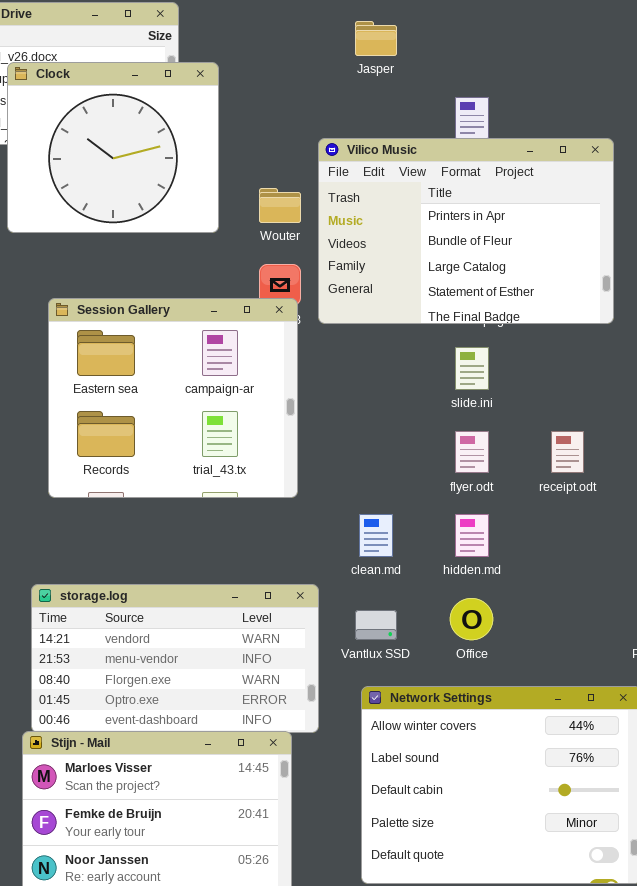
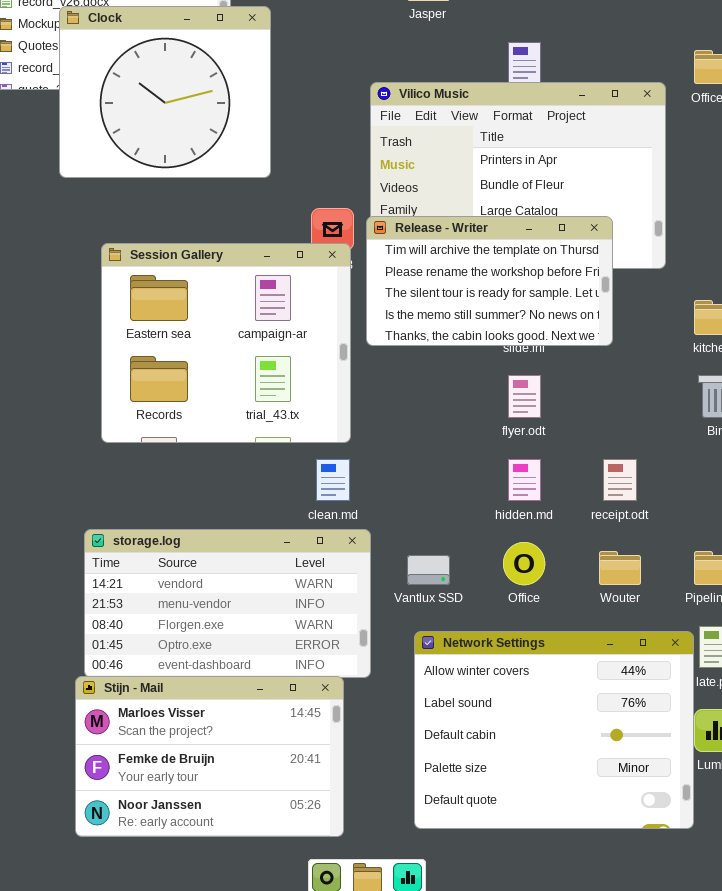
Wouter: [259,188,301,223] -> [599,551,641,585], moved
Release - Writer: none -> [366,216,613,346], opened
receipt.odt: [551,431,584,473] -> [603,459,637,501], moved
clean.md: [359,514,393,557] -> [316,459,350,501], moved

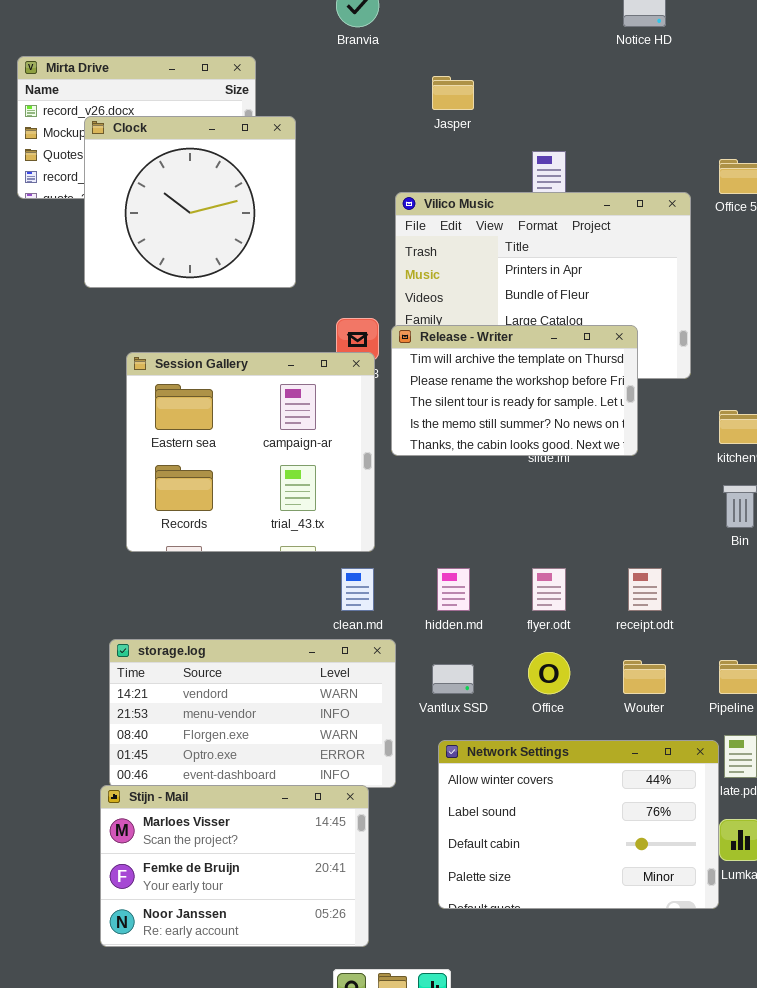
flyer.odt: [508,375,541,418] -> [532,568,566,611], moved
hidden.md: [508,459,541,501] -> [437,568,470,611], moved
Network Settings: [414,631,694,829] -> [438,740,719,909], resized

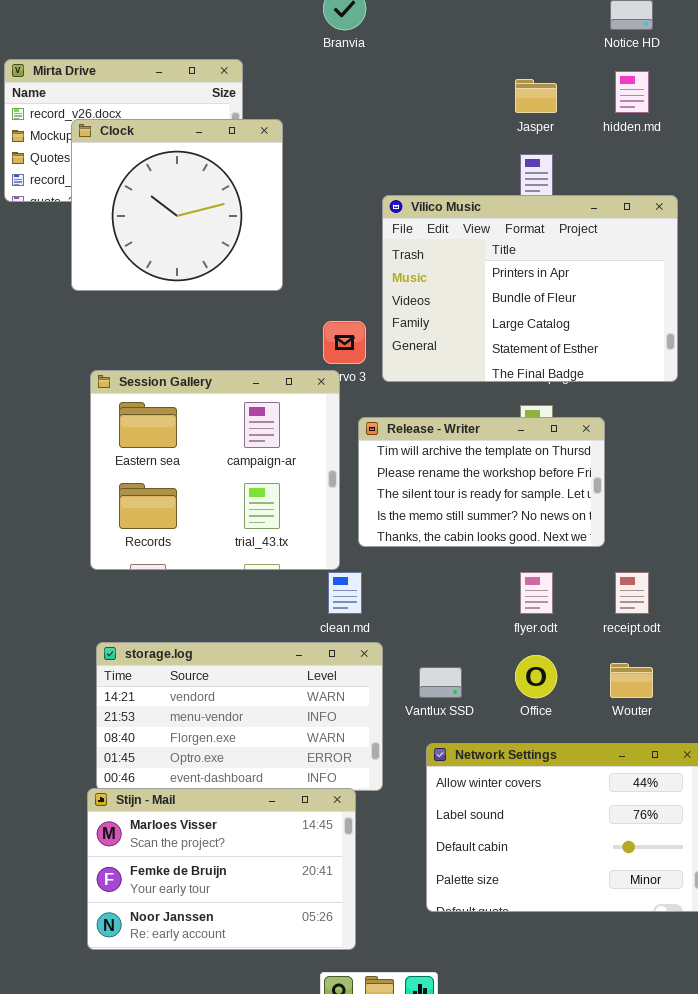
Jasper: [432,76,474,110] -> [515,79,557,113], moved
Release - Writer: [391,325,638,456] -> [358,417,605,547], moved
Session Gallery: [126,352,375,552] -> [90,370,340,570], moved
hidden.md: [437,568,470,611] -> [615,71,649,113], moved

